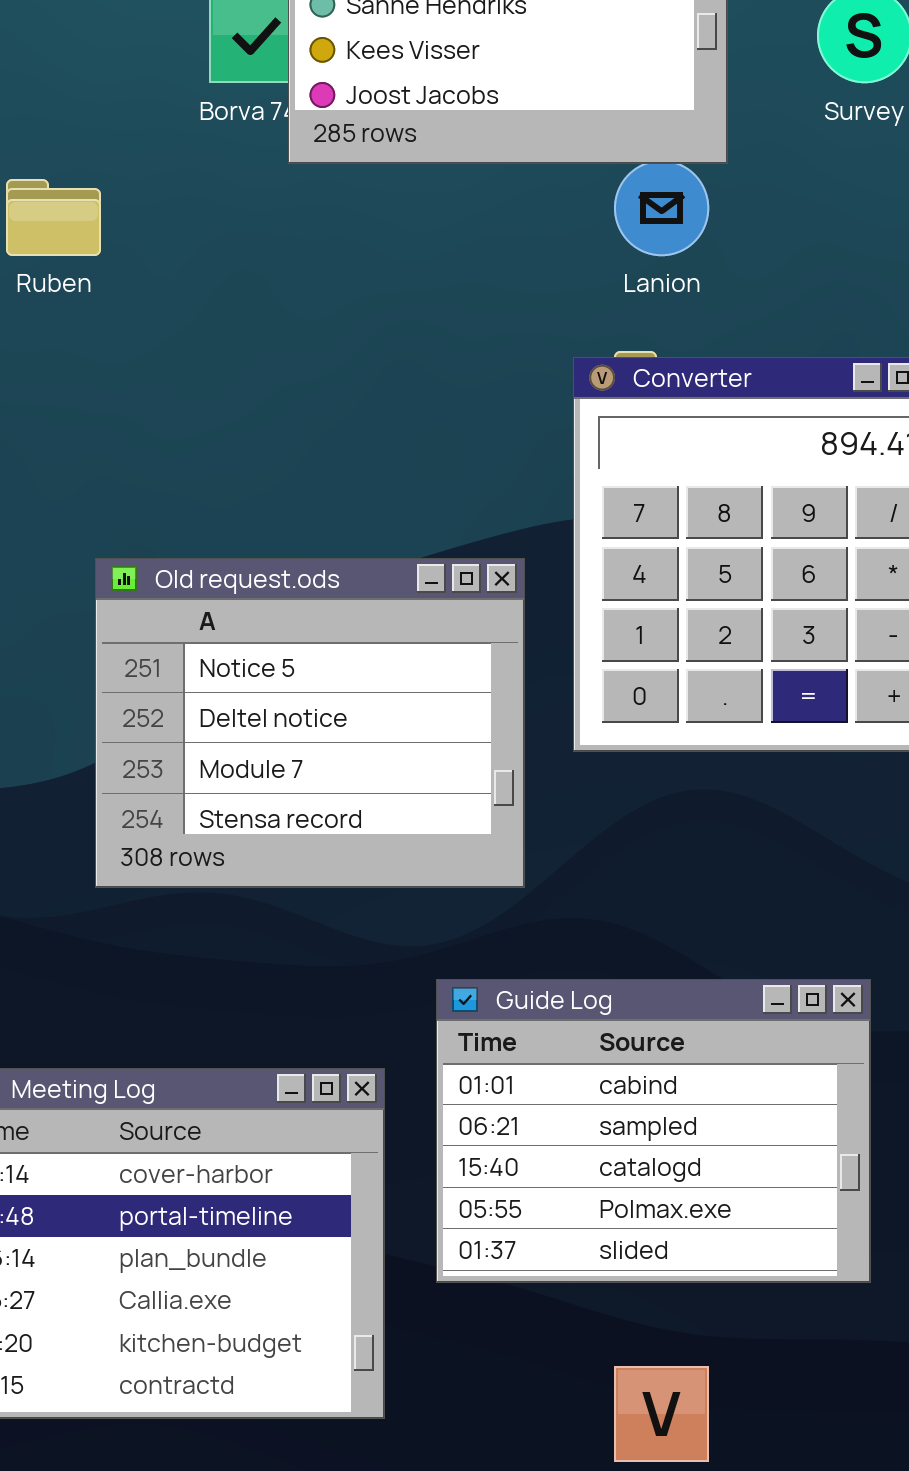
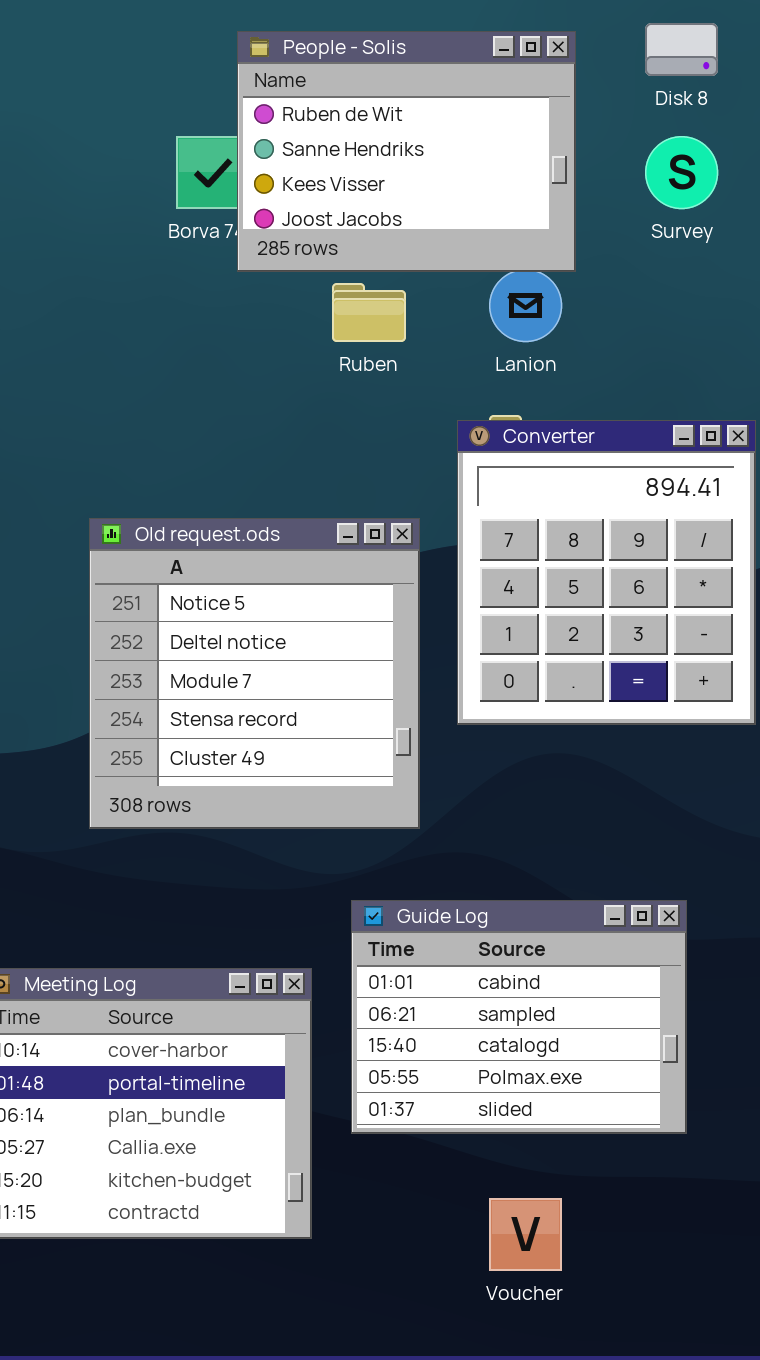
Ruben: [6,179,101,256] -> [332,283,406,342], moved
Old request.ods: [95,558,525,888] -> [89,518,420,829], resized

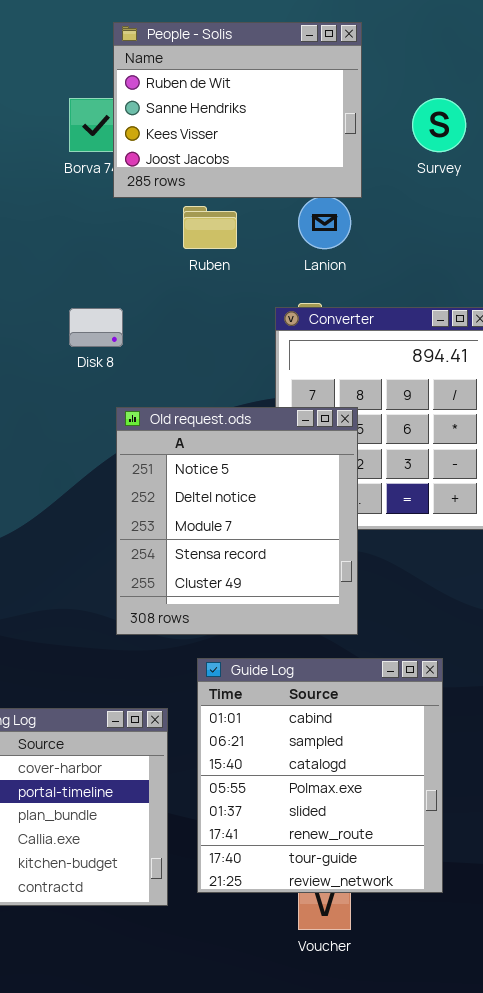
Disk 8: [645,23,718,76] -> [69,308,123,347], moved
Old request.ods: [89,518,420,829] -> [116,407,358,635], moved
Guide Log: [351,900,687,1134] -> [197,658,443,893], resized

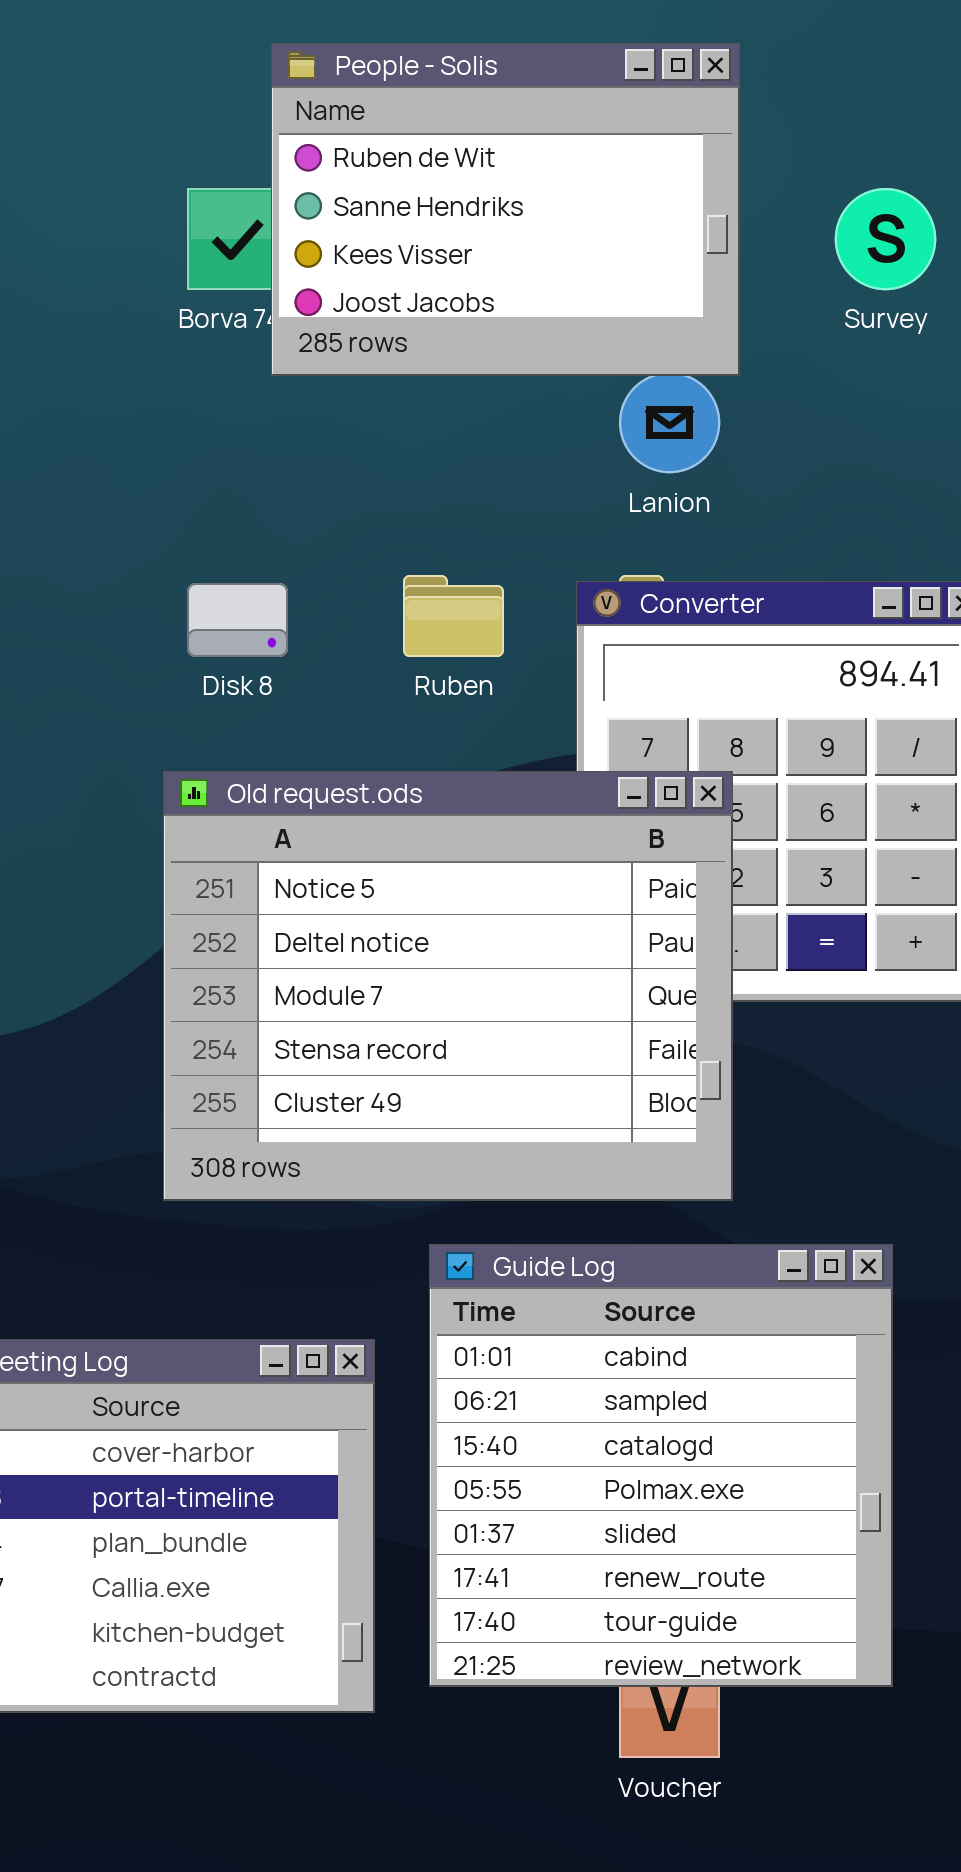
Ruben: [183,206,237,249] -> [403,575,504,657], moved
Old request.ods: [116,407,358,635] -> [163,771,733,1201], resized

